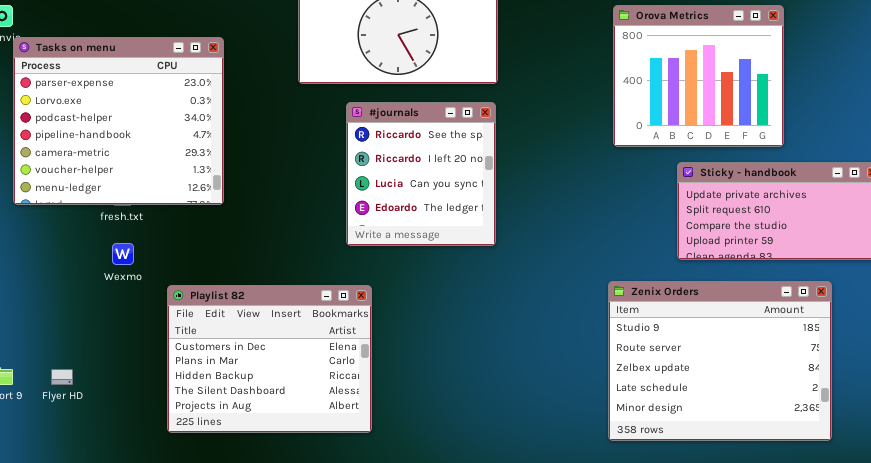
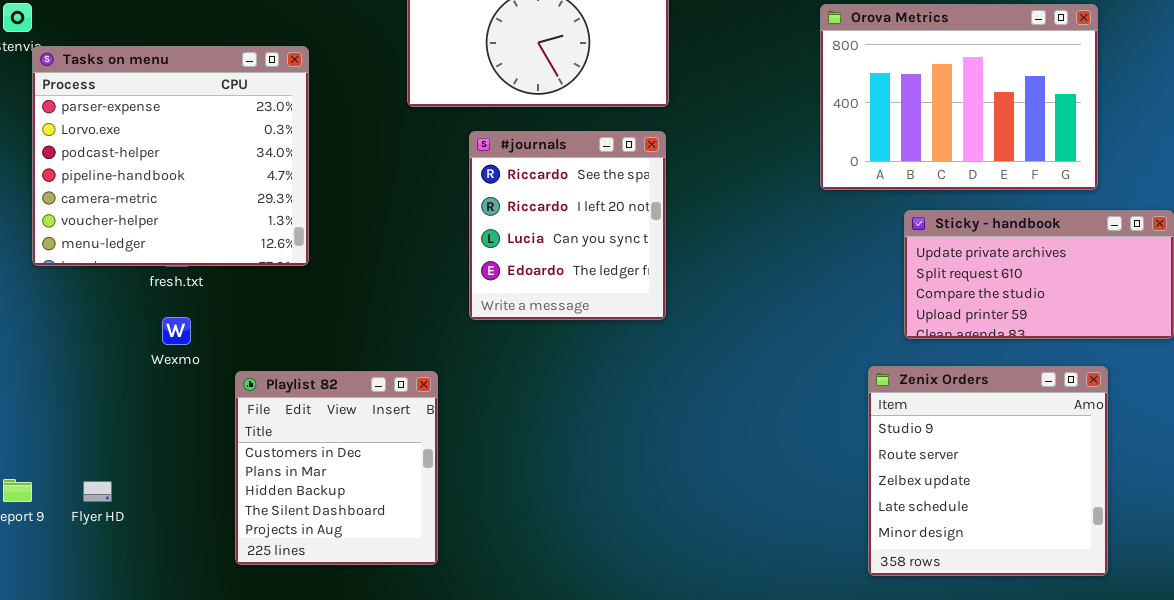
Orova Metrics: [613,5,784,147] -> [820,4,1098,190], resized
Zenix Orders: [608,281,832,441] -> [868,366,1108,576], resized
Playlist 82: [167,285,372,433] -> [235,371,438,565], resized

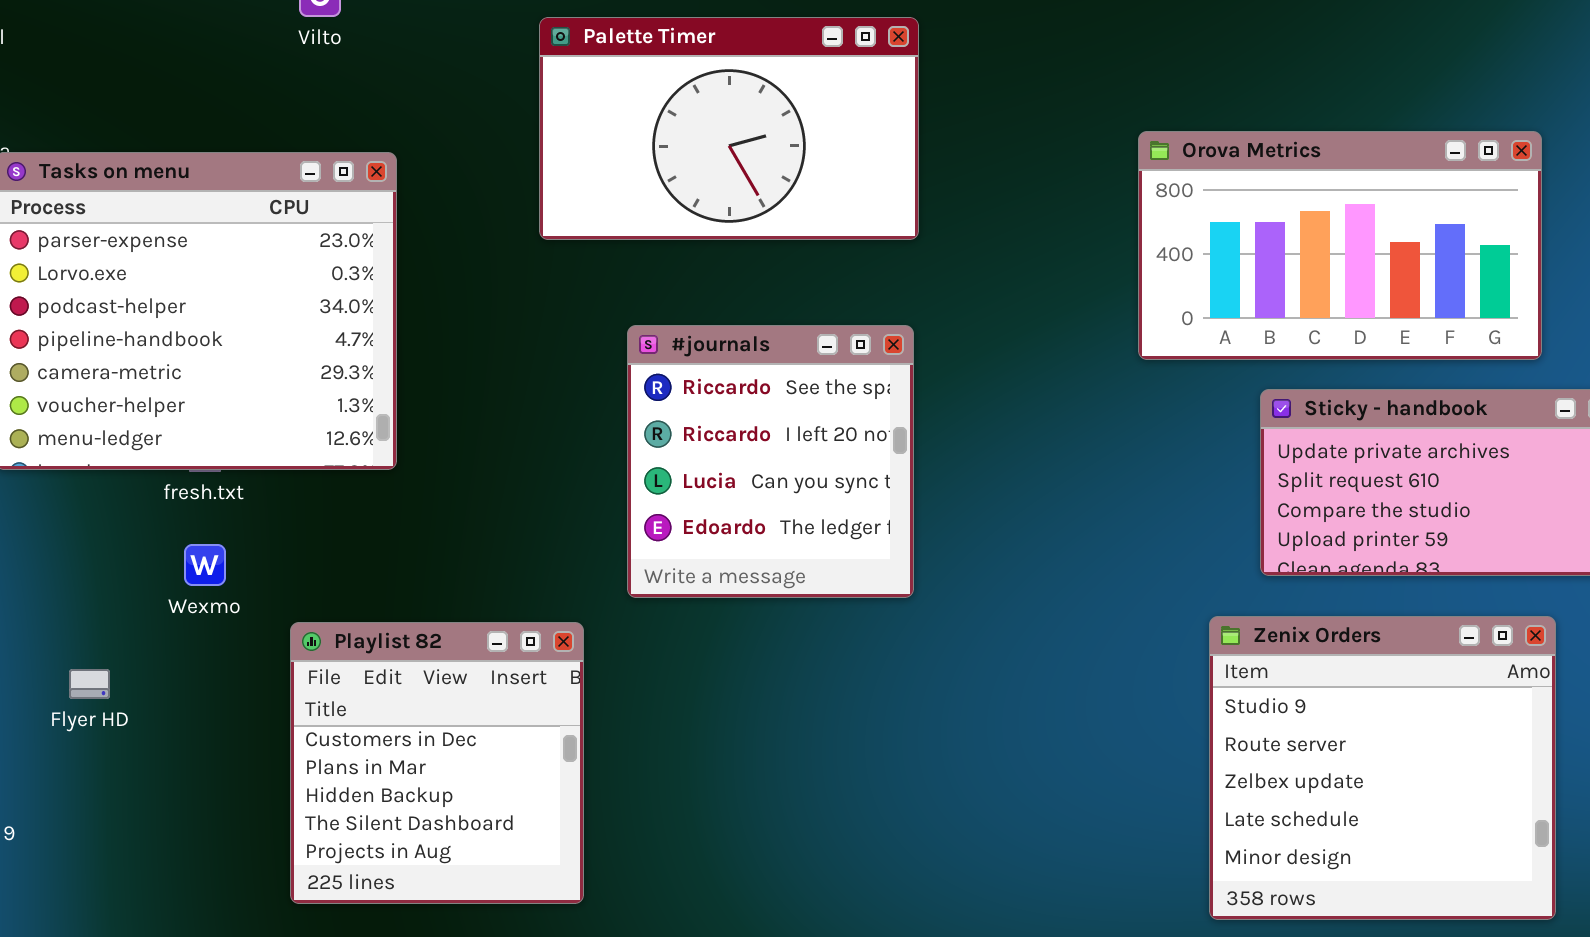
Orova Metrics: [820,4,1098,190] -> [1138,131,1542,360], resized
#journals: [469,131,666,320] -> [627,325,914,598], moved
Flyer HD: [83,481,112,502] -> [69,669,110,699], moved

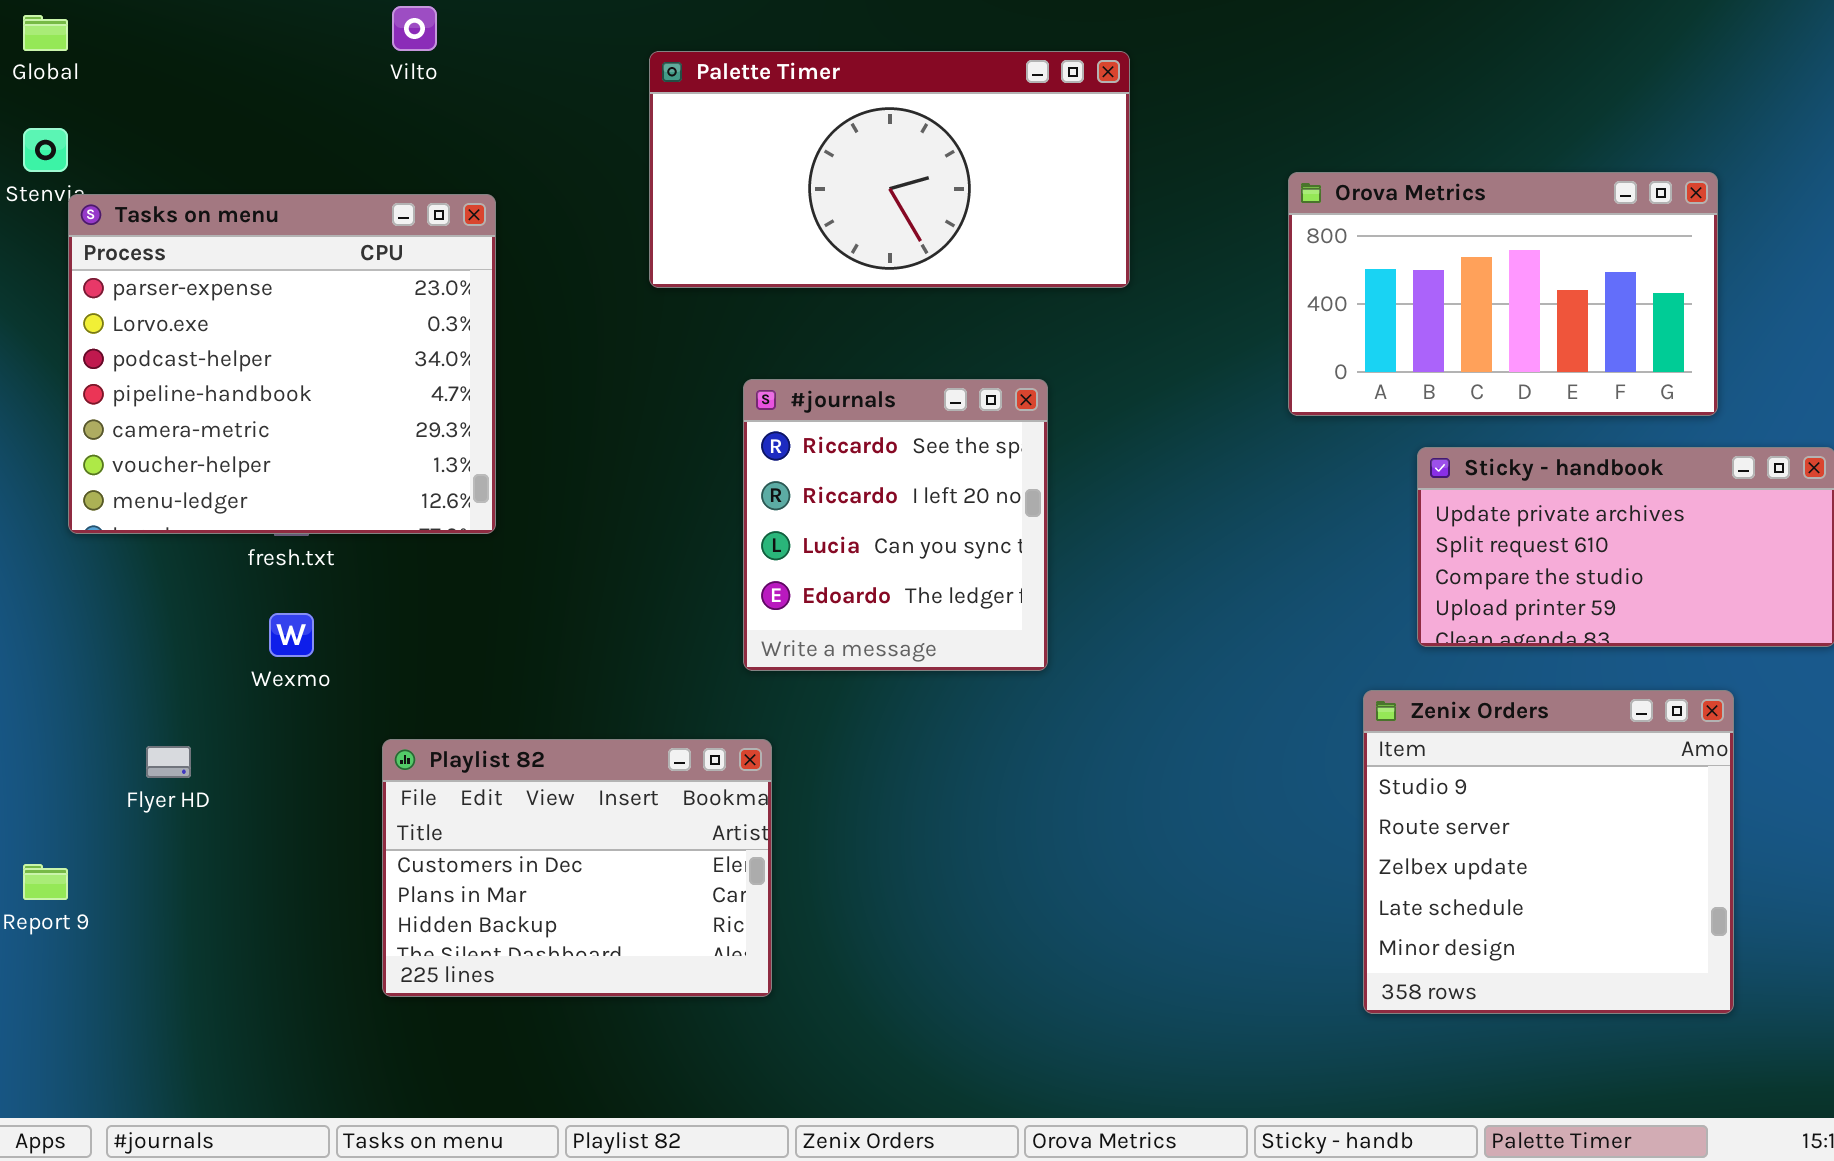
Palette Timer: [539,17,919,240] -> [649,51,1130,288], resized
Playlist 82: [290,622,584,904] -> [382,739,772,997], resized

